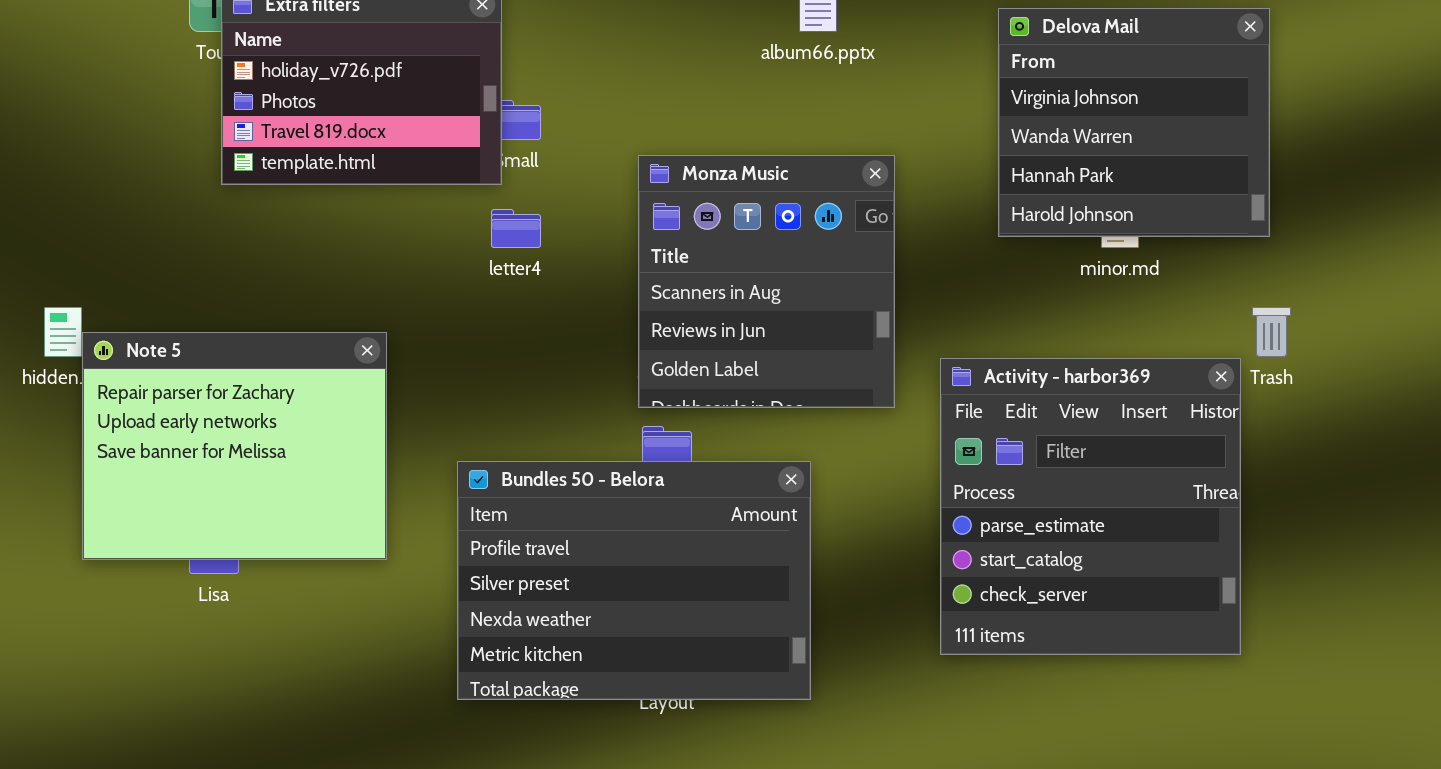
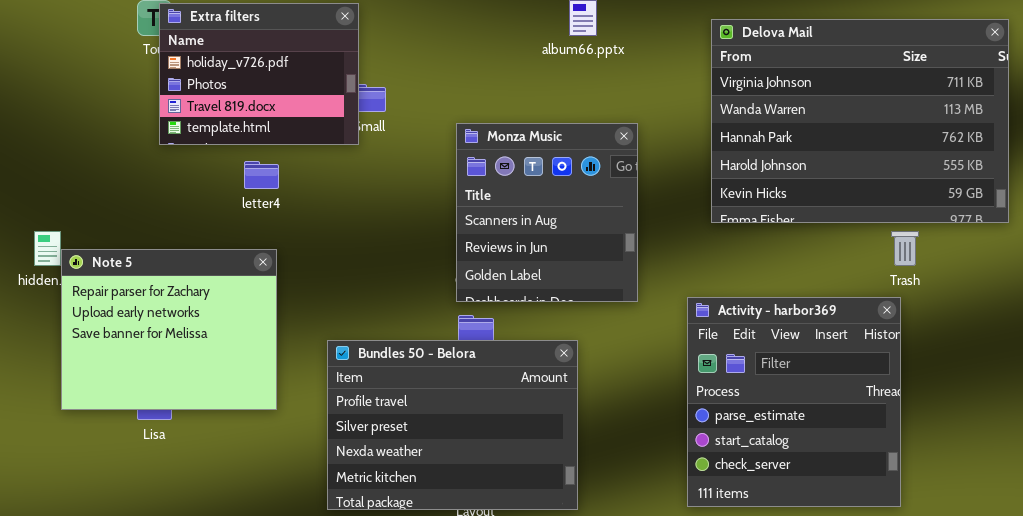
Delova Mail: [998,8,1270,237] -> [711,19,1009,223], resized
letter4: [491,209,541,248] -> [244,161,279,189], moved
Activity - harbor369: [940,358,1241,655] -> [687,297,901,507], moved

